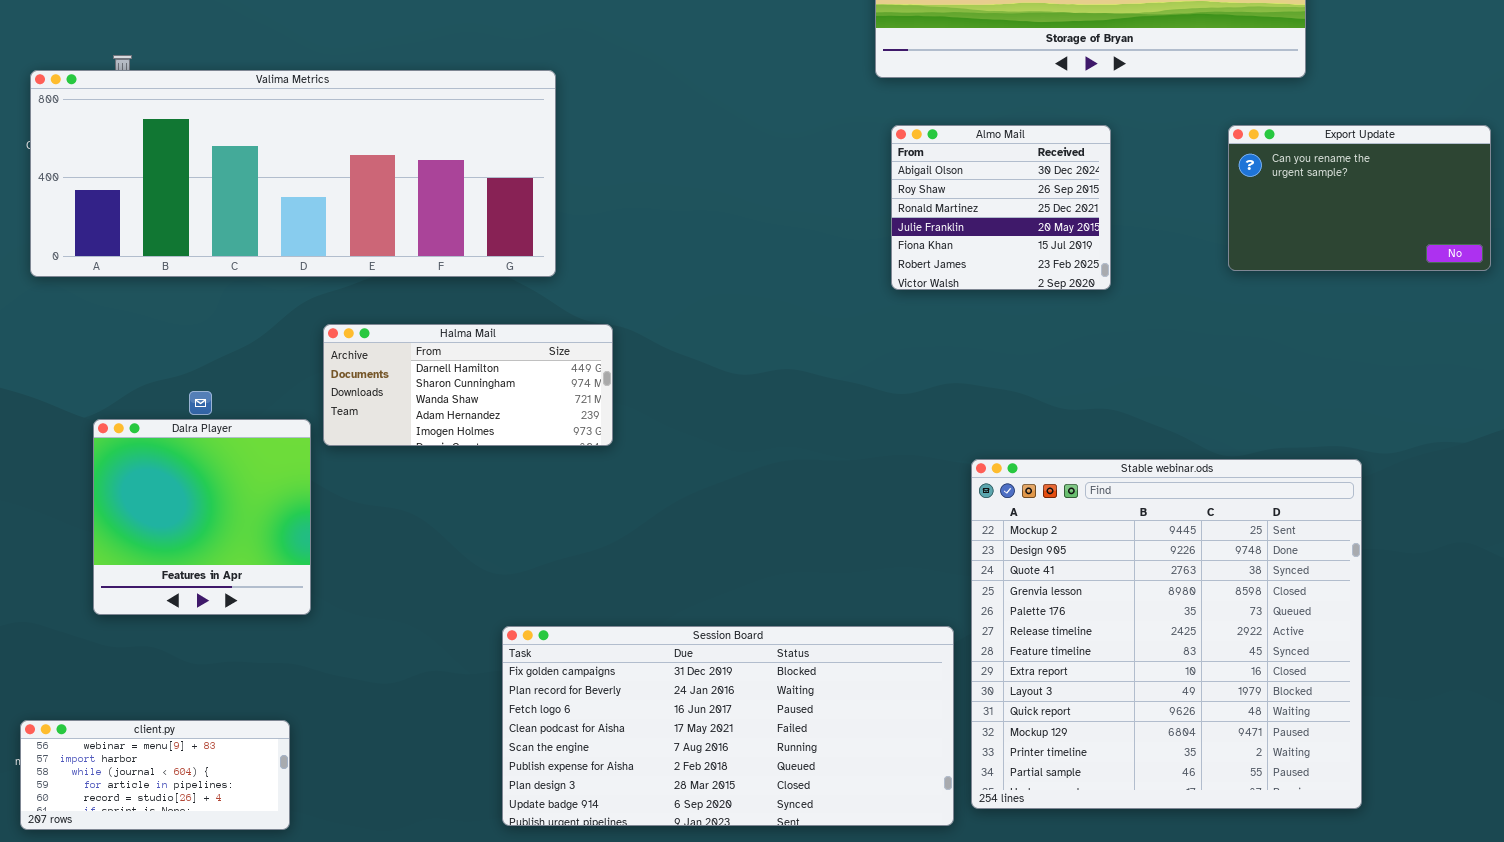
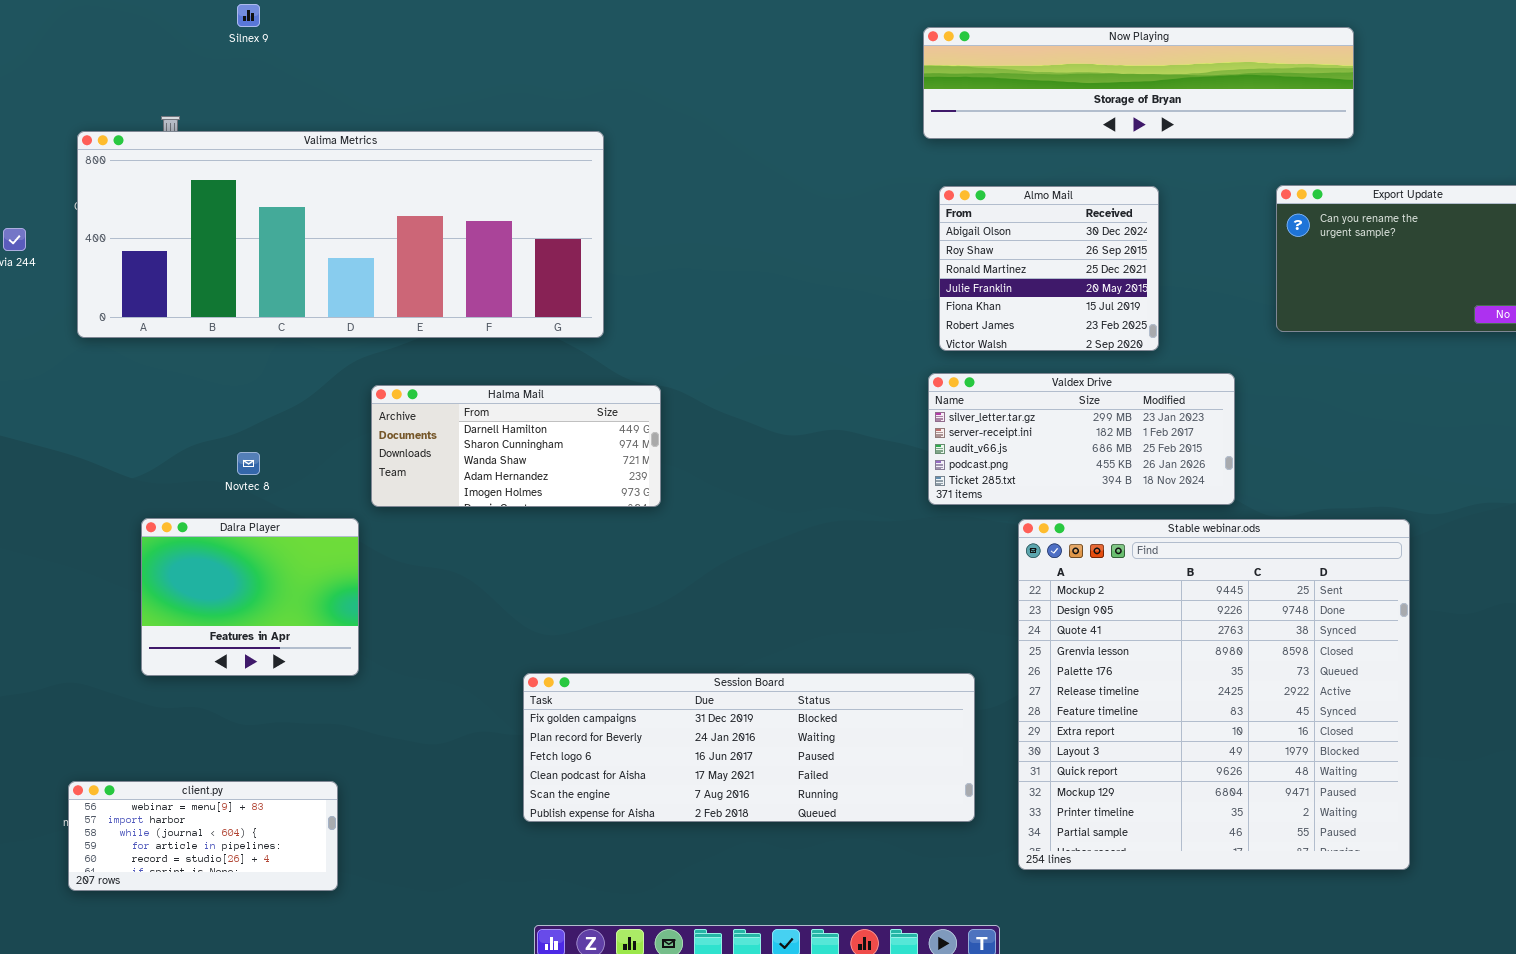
Valdex Drive: none -> [928,373,1235,505], opened
Dalra Player: [93,419,311,615] -> [141,518,359,676], resized
Session Board: [502,626,954,826] -> [523,673,975,822], moved, resized

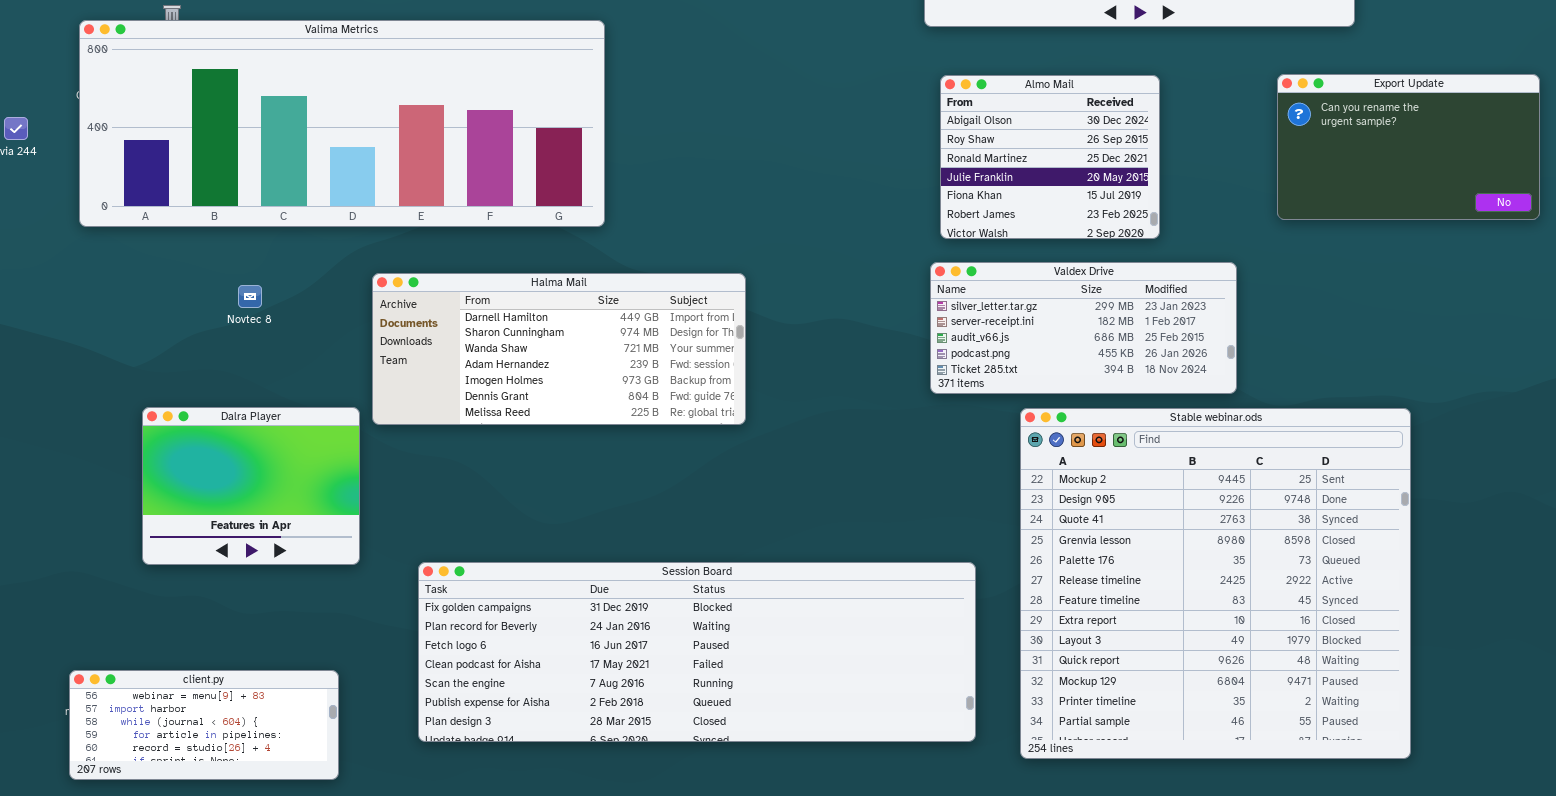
Halma Mail: [371,385,661,507] -> [372,273,746,425], resized
Novtec 8: [237,452,260,475] -> [238,285,262,308], moved
Session Board: [523,673,975,822] -> [418,562,976,742], resized

